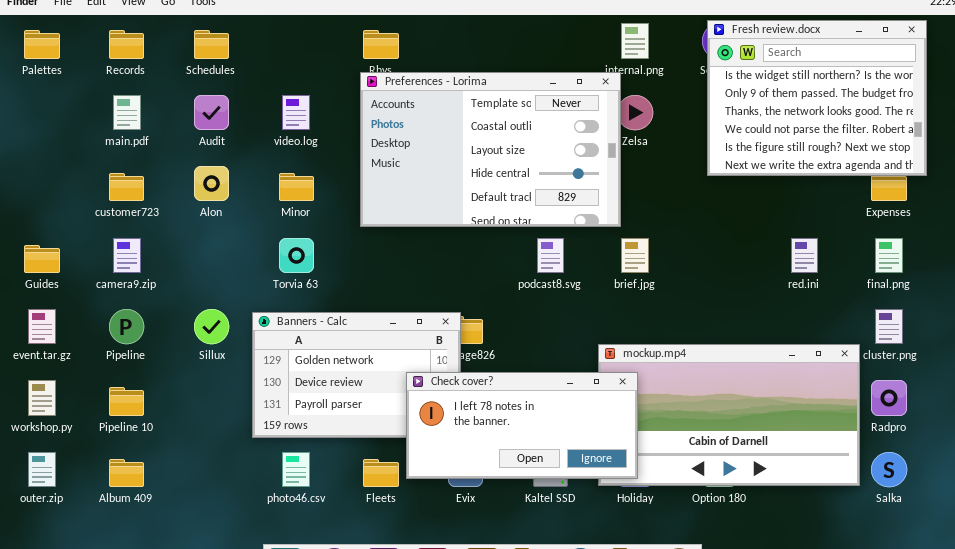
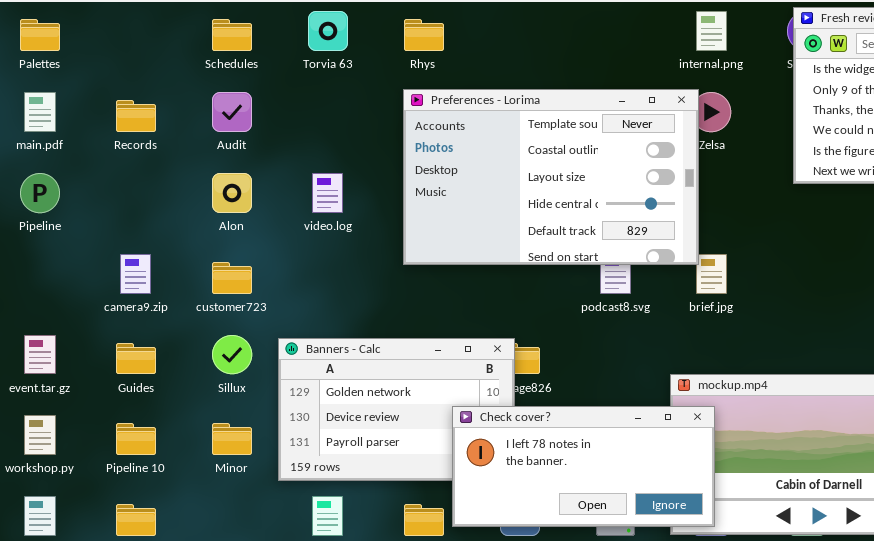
Records: [109,30,144,59] -> [116,100,156,132], moved
Preferences - Lorima: [360,72,621,227] -> [403,89,699,265], moved
main.pdf: [113,95,141,130] -> [24,92,56,132], moved
video.log: [282,95,310,130] -> [312,173,343,213], moved
customer723: [109,173,144,201] -> [212,262,252,294], moved
Minor: [279,173,314,201] -> [212,423,252,455], moved
Torvia 63: [279,238,314,273] -> [308,11,348,51], moved
Guides: [24,245,60,273] -> [116,343,156,374], moved
Pipeline: [109,309,144,344] -> [20,173,60,213], moved

